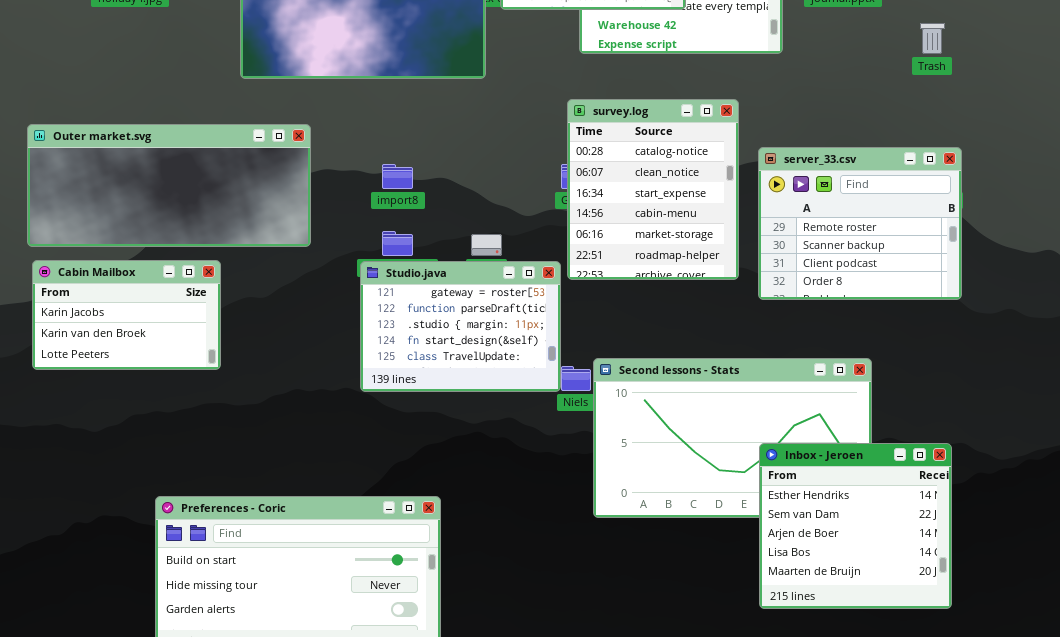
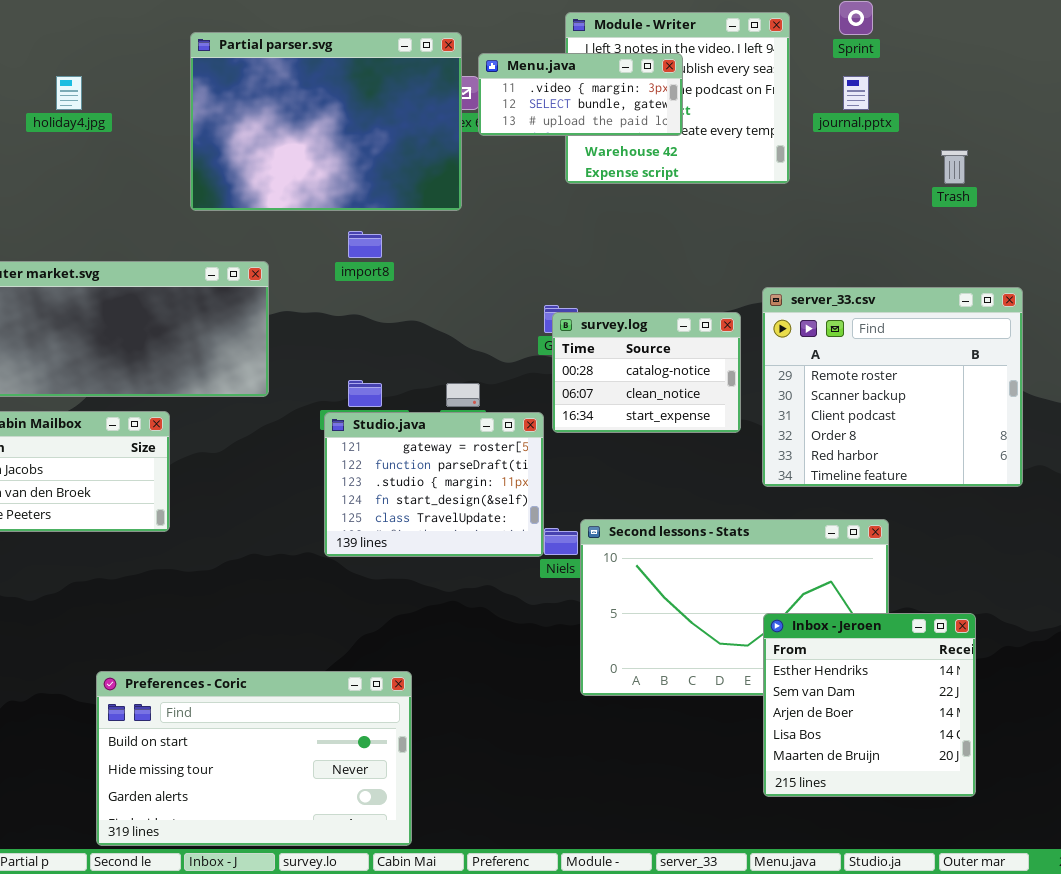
survey.log: [567,99,739,280] -> [552,312,741,433], resized
server_33.csv: [758,147,962,300] -> [762,287,1023,487], resized
import8: [382,164,413,189] -> [348,231,382,258], moved

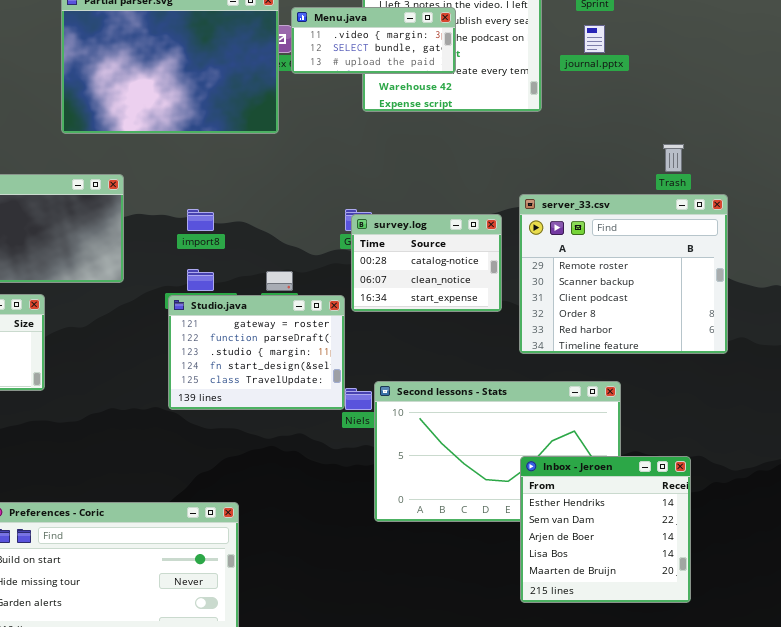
Trash: [941,150,968,184] -> [663,144,684,172], moved
import8: [348,231,382,258] -> [187,209,214,231], moved

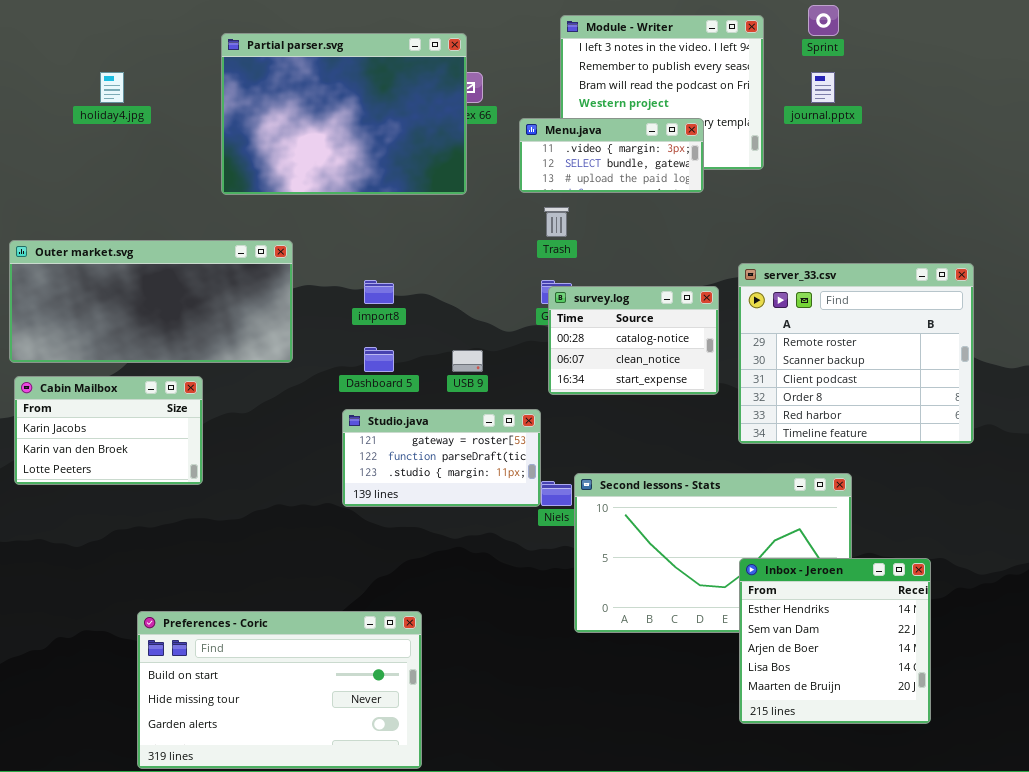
Menu.java: [291,7,456,74] -> [519,118,704,193], moved
Trash: [663,144,684,172] -> [544,207,569,237], moved
Studio.java: [168,295,345,410] -> [342,409,541,507], resized

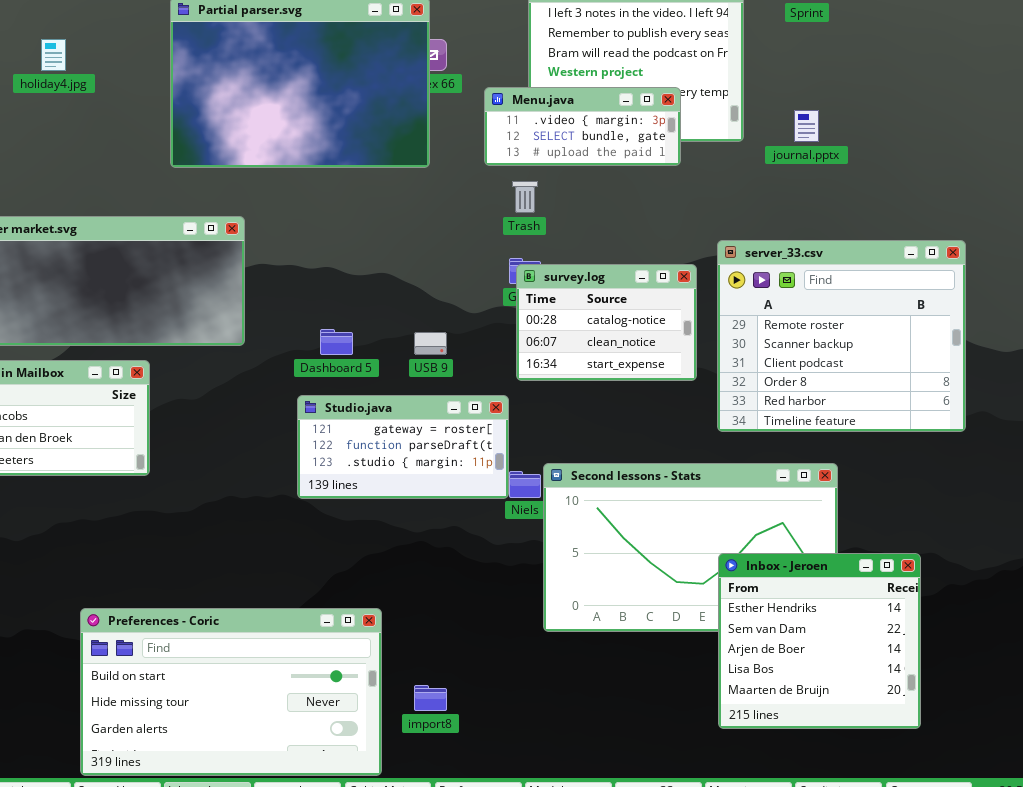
journal.pptx: [811,72,835,103] -> [794,110,819,142], moved
import8: [364,280,394,304] -> [414,685,447,711], moved

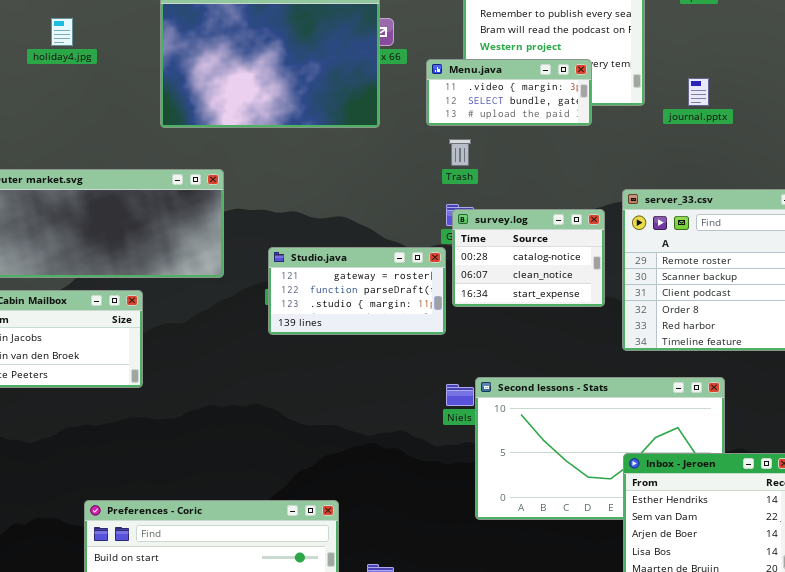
Studio.java: [297,395,509,499] -> [268,247,446,335], moved

